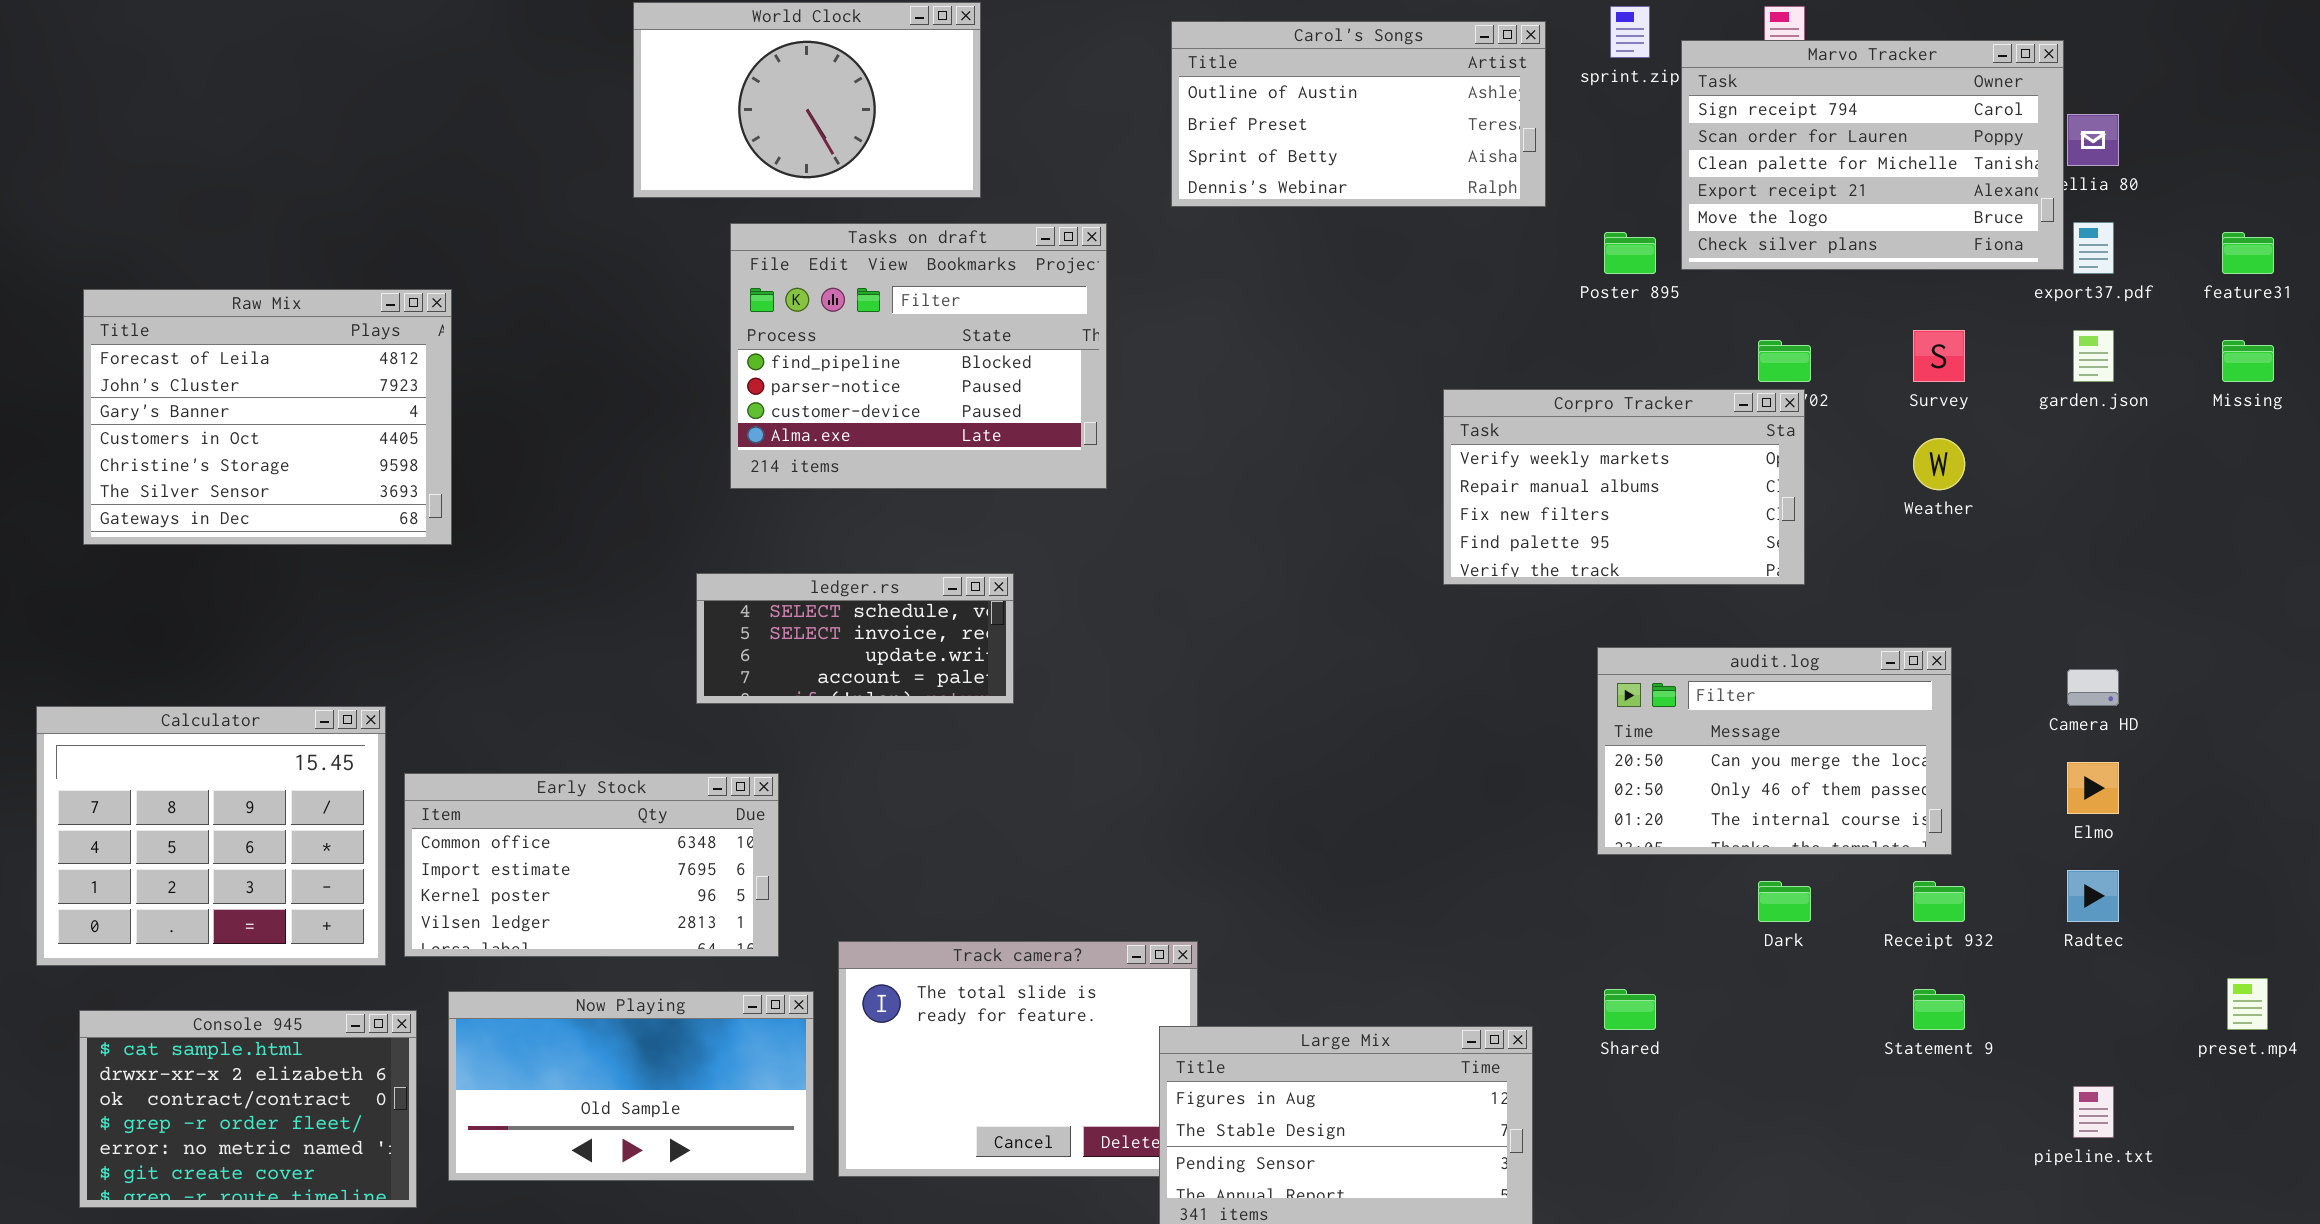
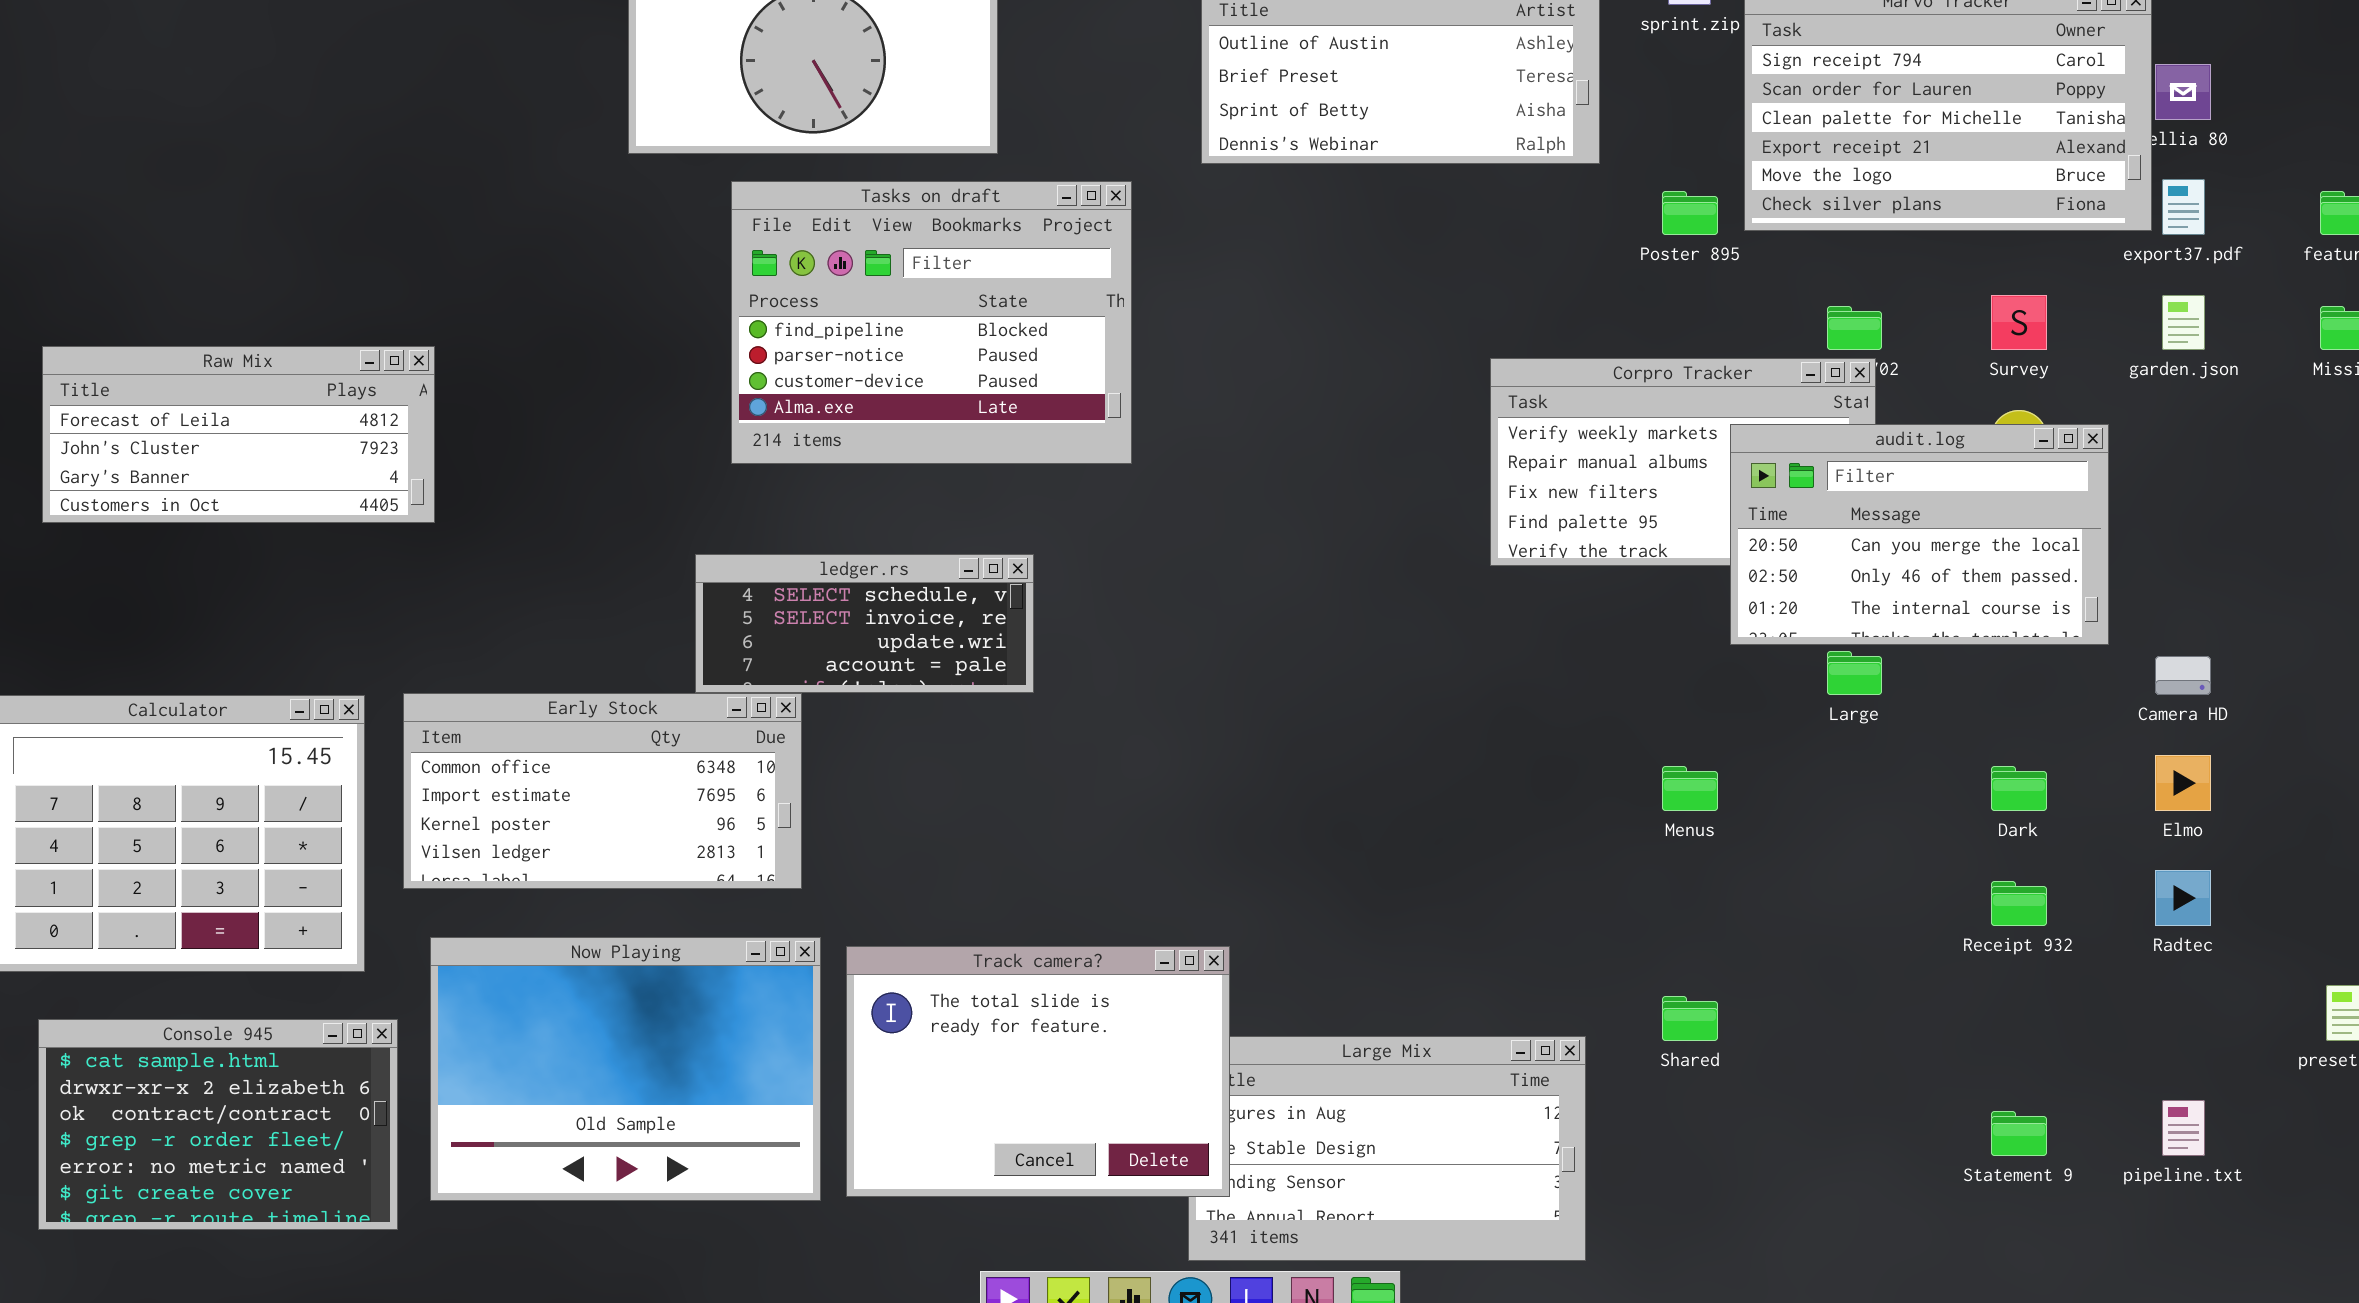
Raw Mix: [83,289,452,545] -> [42,346,435,523], resized
audit.log: [1597,647,1952,855] -> [1730,424,2109,645], moved
Early Stock: [404,773,779,957] -> [403,693,802,889], moved
Dark: [1758,881,1811,922] -> [1991,766,2047,811], moved
Track camera?: [838,941,1198,1177] -> [846,946,1230,1197], raised
Statement 9: [1913,989,1965,1030] -> [1991,1111,2047,1156], moved
Now Playing: [448,991,814,1181] -> [430,937,821,1201], resized

